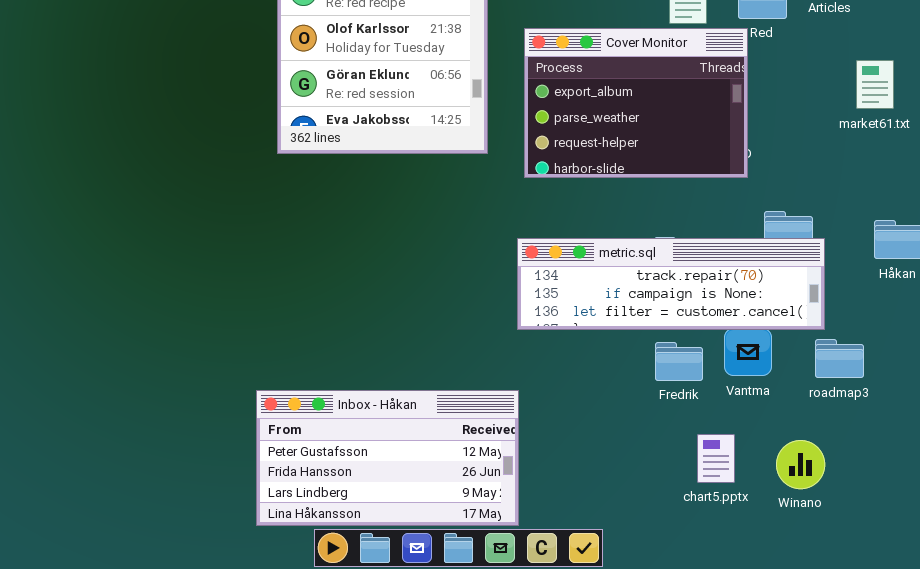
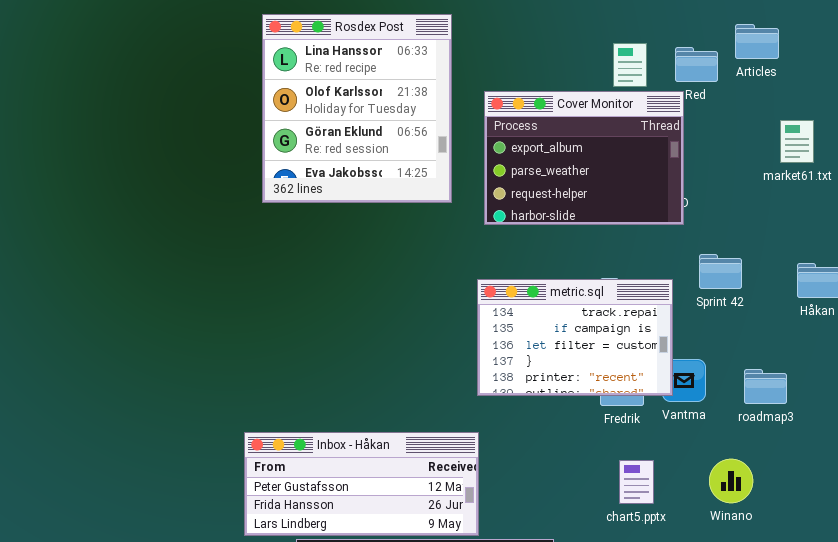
metric.sql: [517,238,825,330] -> [477,279,673,396], resized
Inbox - Håkan: [256,390,519,526] -> [244,432,479,536], resized
chart5.pptx: [697,434,735,483] -> [619,460,654,504], moved

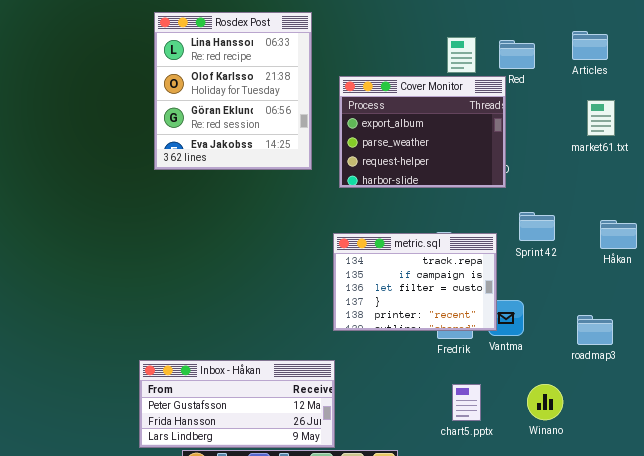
Articles: [735,24,779,59] -> [572,31,608,60], moved
roadmap3: [744,369,787,404] -> [577,315,613,345], moved

